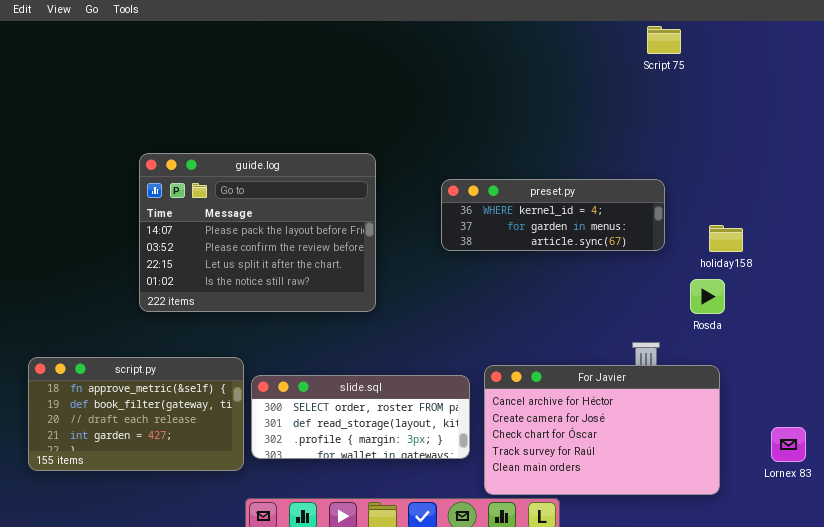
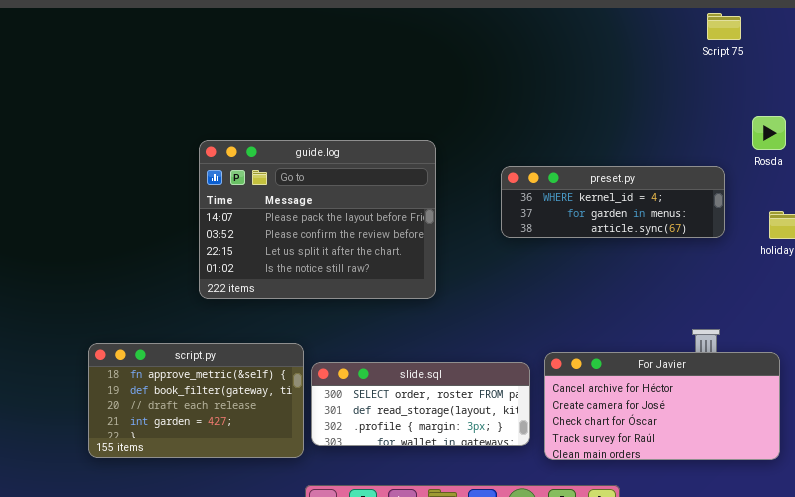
Rosda: [690,279,725,314] -> [752,116,786,150], moved
For Javier: [484,365,720,495] -> [544,352,780,460], resized

